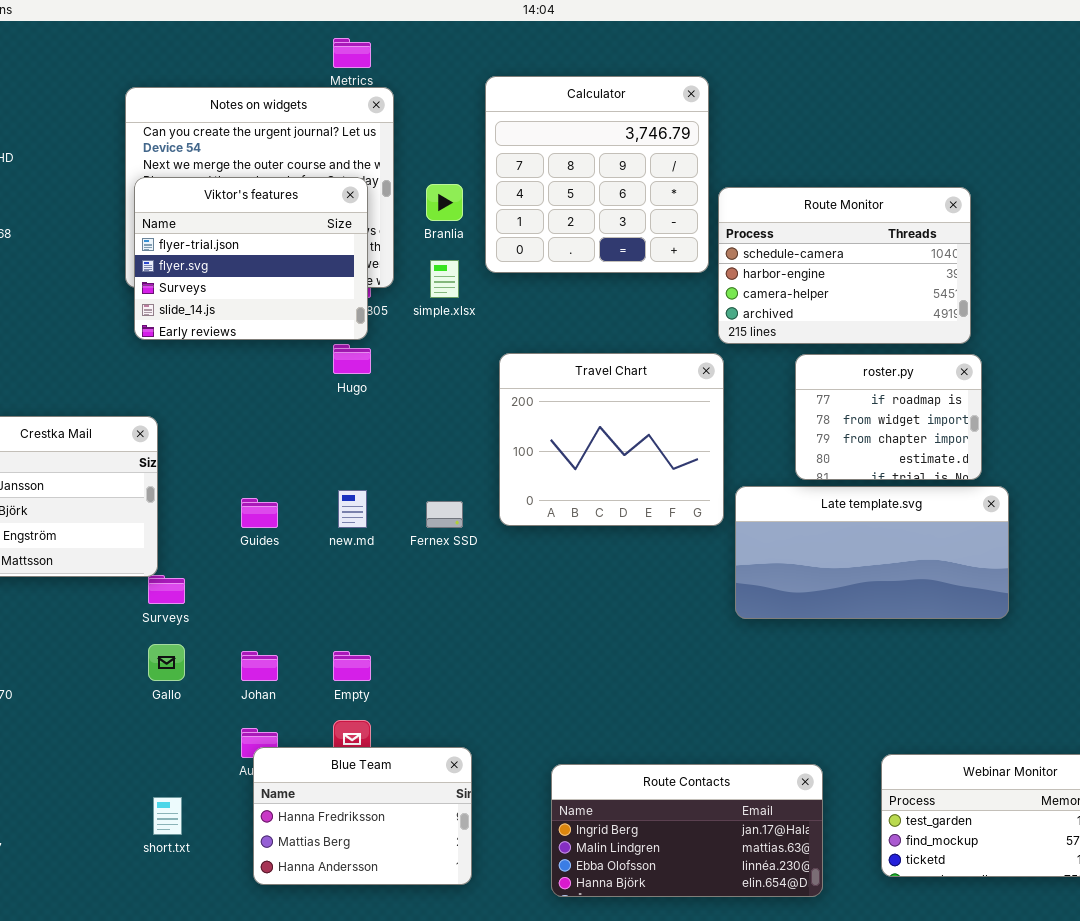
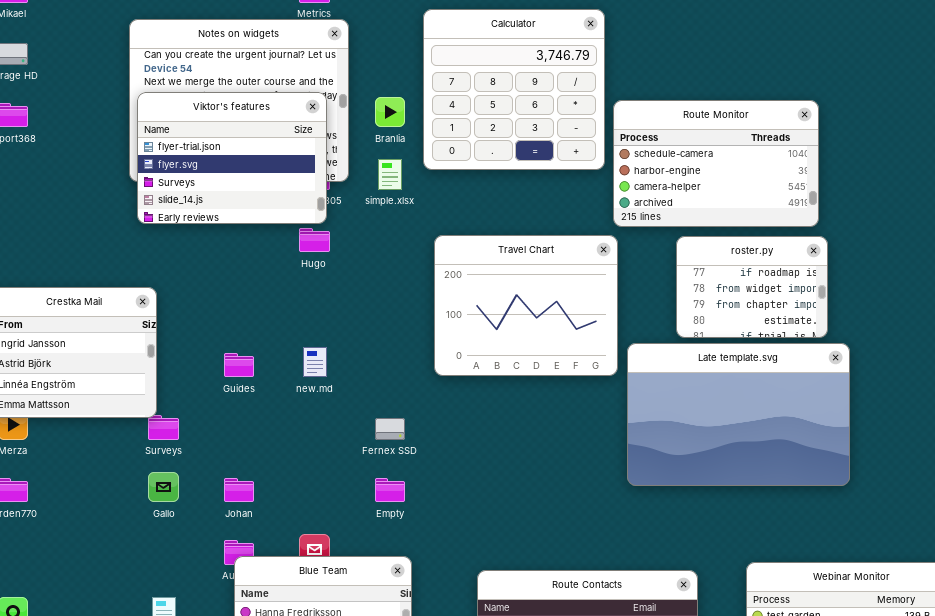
Late template.svg: [735,486,1009,619] -> [627,343,850,486], resized
Fernex SSD: [426,501,463,528] -> [375,418,405,440], moved
Empty: [333,651,371,681] -> [375,478,405,502], moved

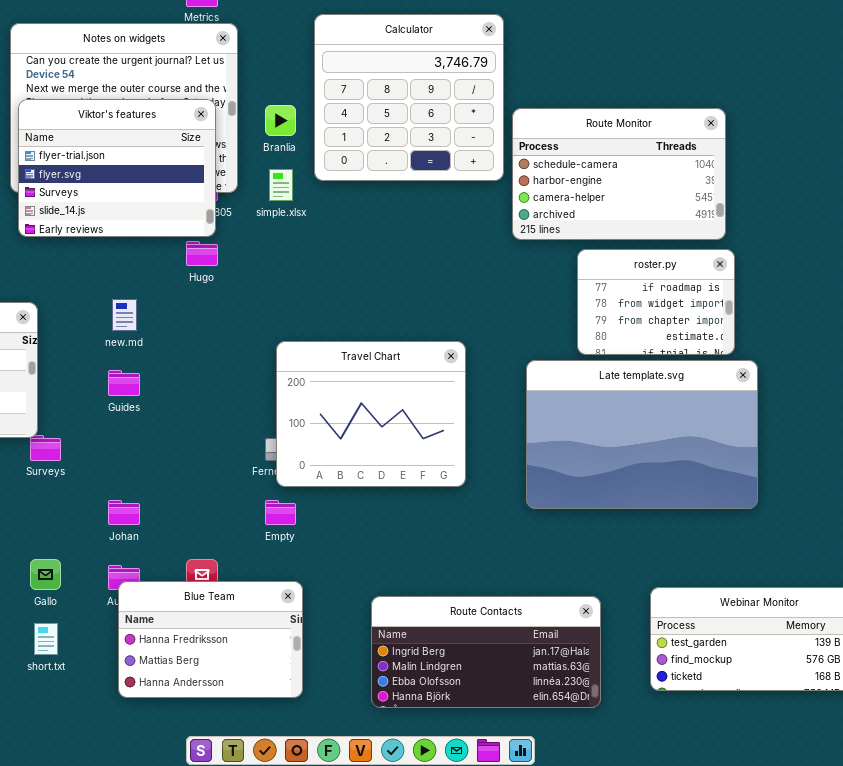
Travel Chart: [434,235,618,376] -> [276,341,466,487], moved
new.md: [303,347,327,377] -> [112,299,137,331], moved
Gallo: [148,472,179,502] -> [30,559,61,590], moved

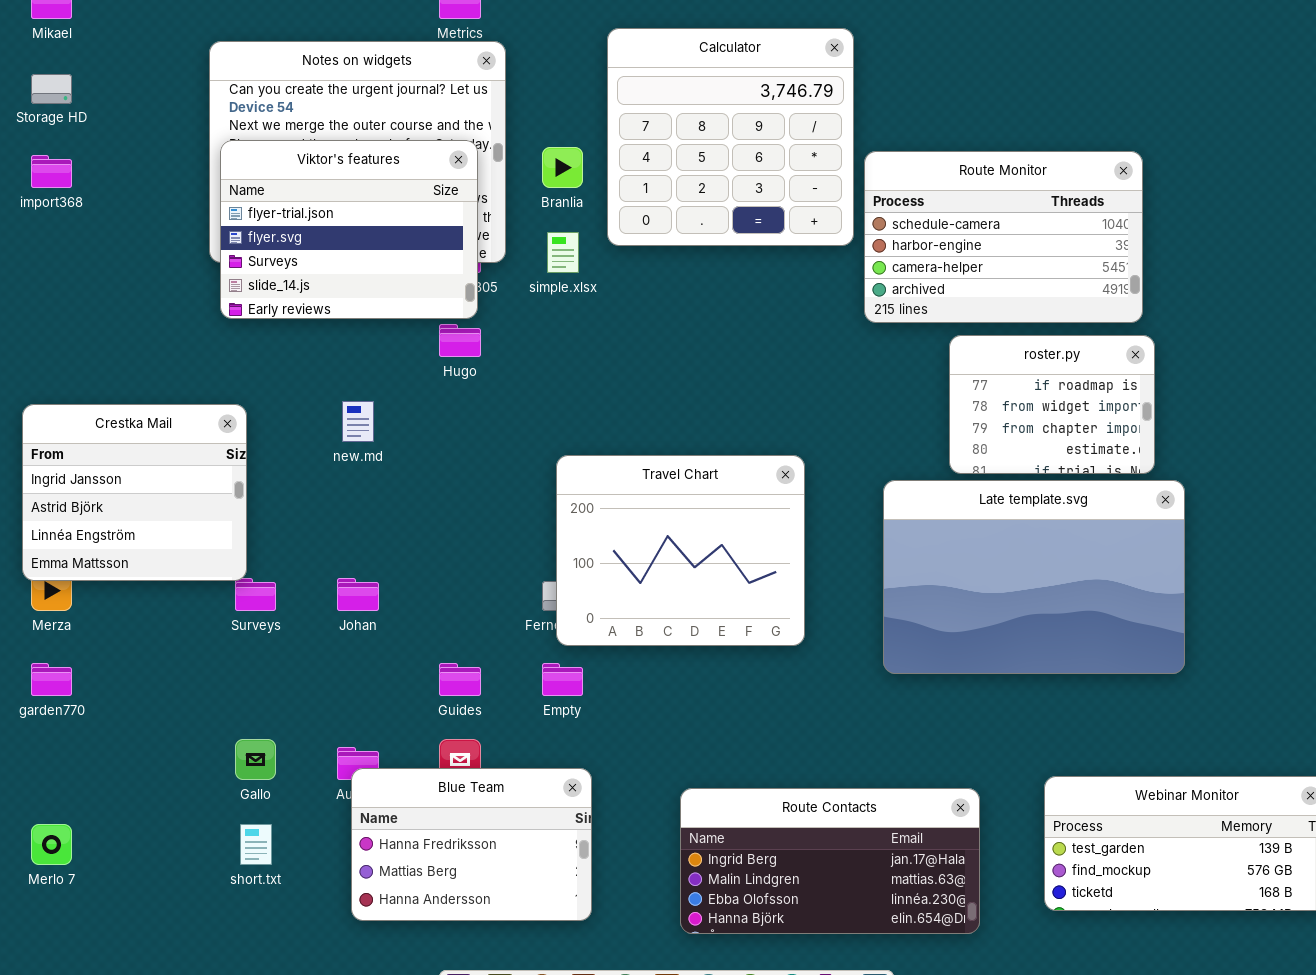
Guides: [108,370,140,396] -> [439,663,481,696], moved
Johan: [108,500,140,525] -> [337,578,379,611], moved

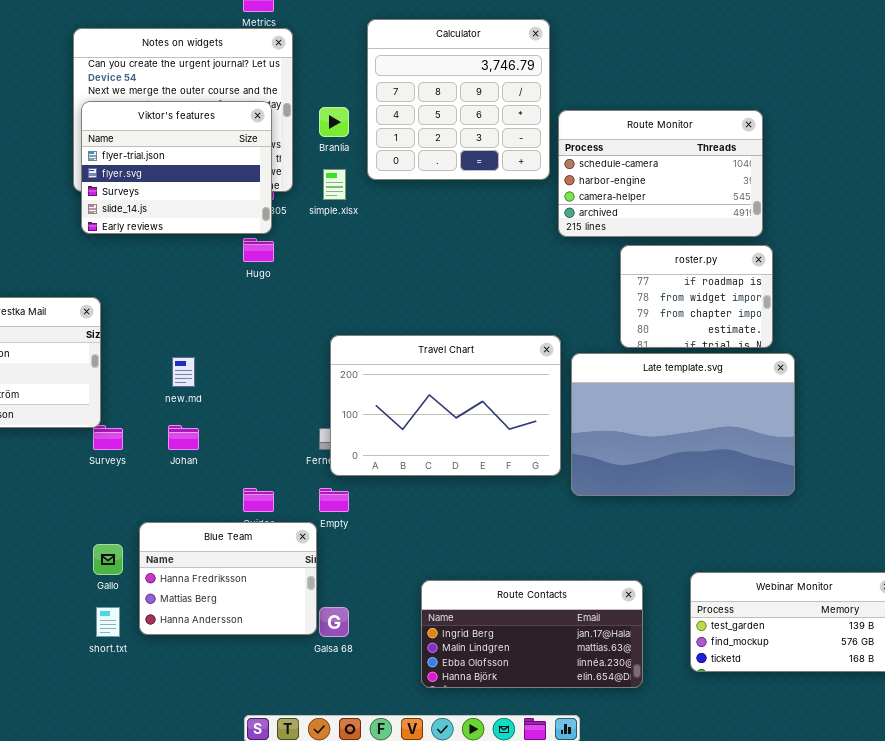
new.md: [342,401,374,442] -> [172,357,195,387], moved
Travel Chart: [556,455,805,646] -> [330,335,561,476], resized
Blue Team: [351,768,592,921] -> [139,522,317,635], moved

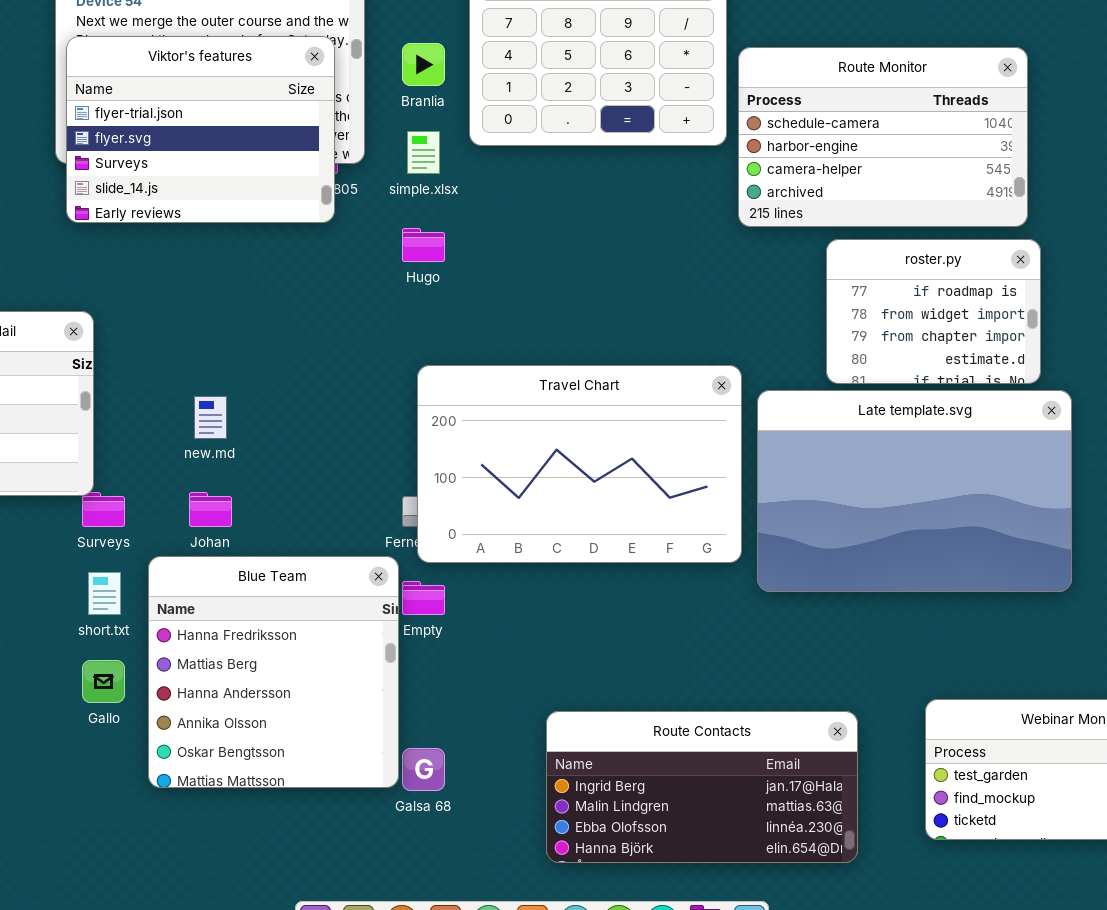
Hugo: [243,238,274,262] -> [402,228,445,262], moved
Blue Team: [139,522,317,635] -> [148,556,399,788], resized
short.txt: [96,607,120,637] -> [88,572,121,615], moved

